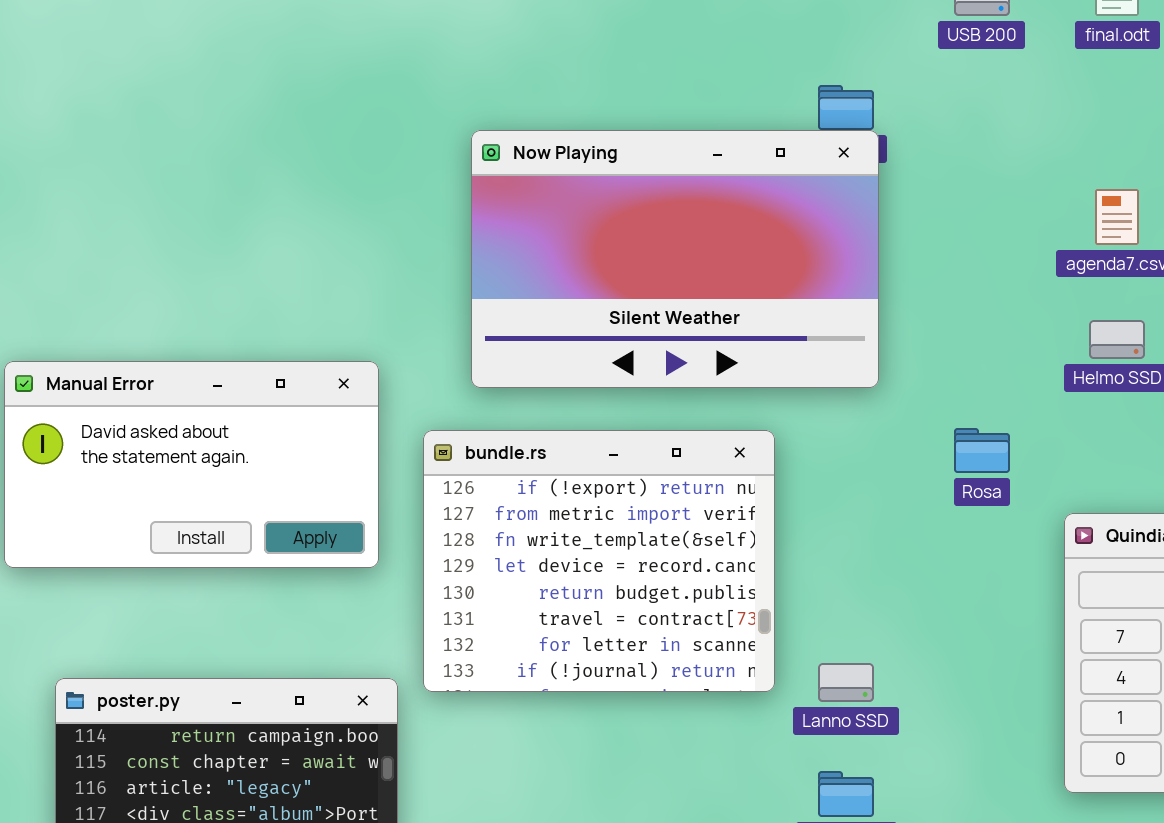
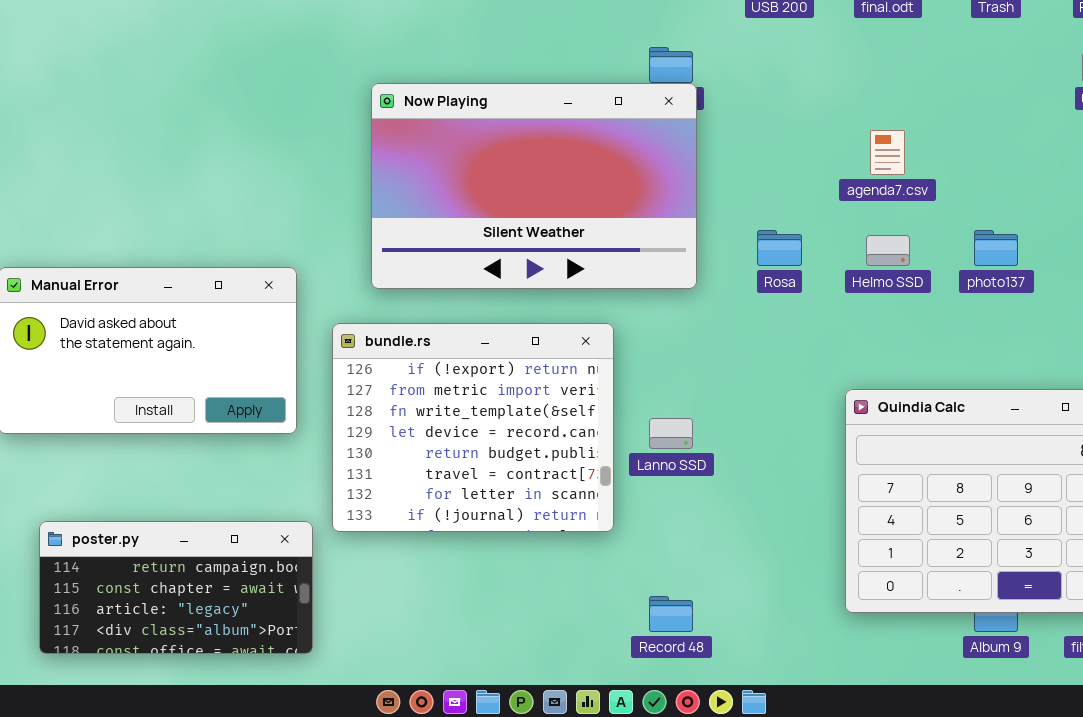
Rosa: [954,428,1010,473] -> [757,230,802,266], moved
Lanno SSD: [818,663,874,702] -> [649,418,693,449], moved

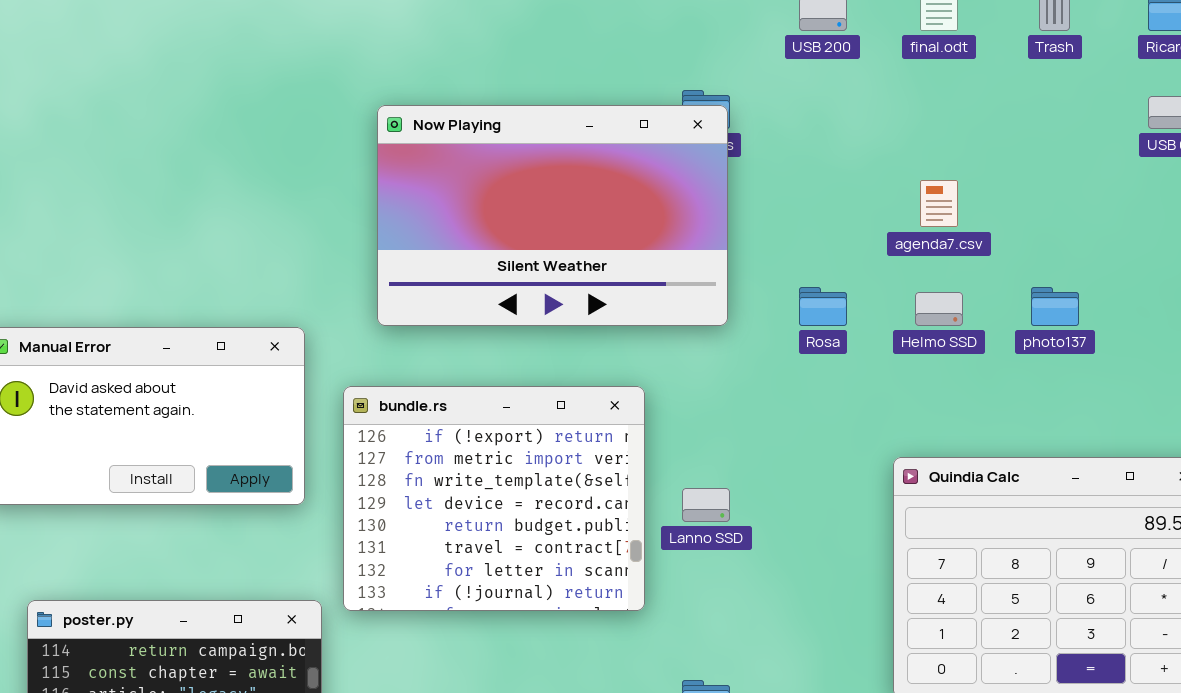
Now Playing: [371,83,697,289] -> [377,105,728,326], moved

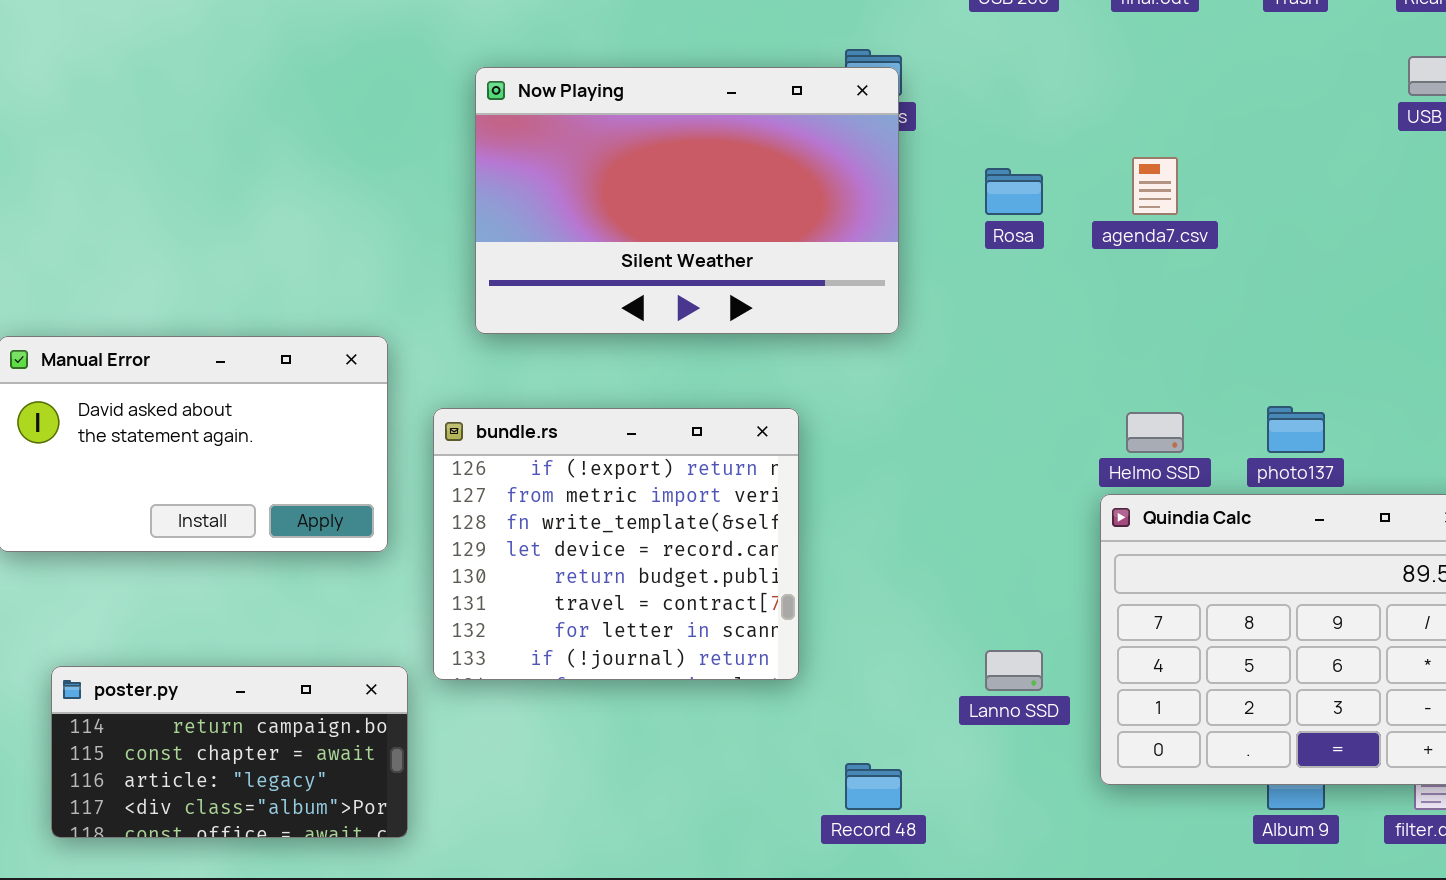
Rosa: [799,287,847,326] -> [985,168,1043,215], moved
photo137: [1031,287,1079,326] -> [1267,406,1325,453], moved
Helmo SSD: [915,292,963,326] -> [1126,412,1184,453], moved
Lanno SSD: [682,488,730,522] -> [985,650,1043,691], moved

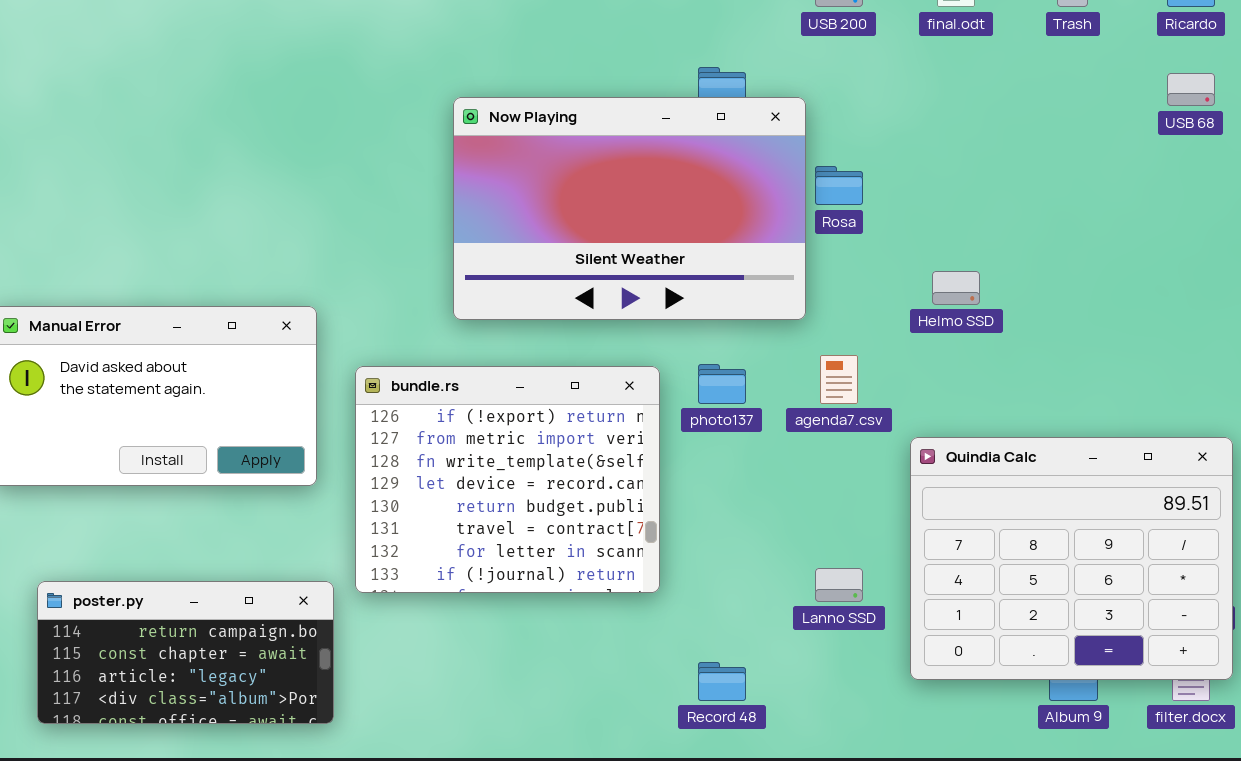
Now Playing: [475,67,899,334] -> [453,97,806,320], moved
agenda7.csv: [1132,157,1178,215] -> [820,355,858,404], moved
photo137: [1267,406,1325,453] -> [698,364,746,404], moved
Helmo SSD: [1126,412,1184,453] -> [932,271,980,305], moved

